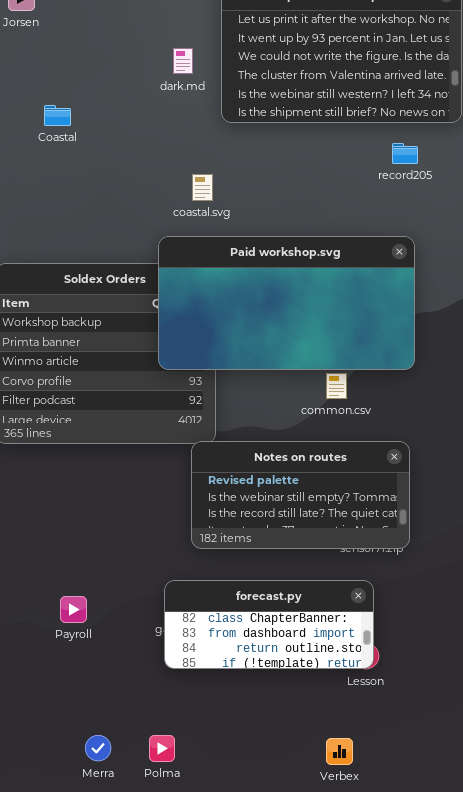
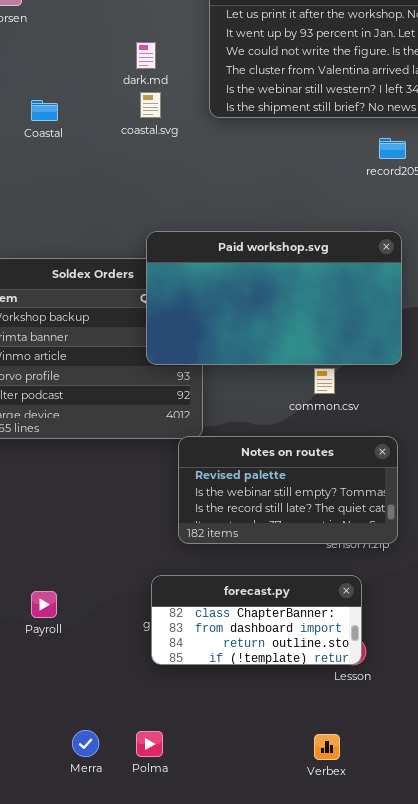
dark.md: [173,48,193,74] -> [136,42,156,69], moved
coastal.svg: [192,174,213,201] -> [140,92,161,118], moved
Payroll: [60,596,87,623] -> [31,591,57,618], moved

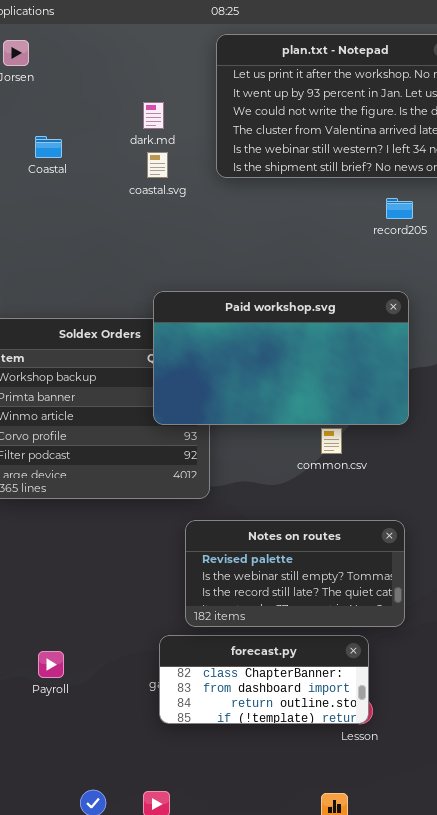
Coastal: [31,100,58,121] -> [35,136,62,158], moved
Notes on routes: [178,436,398,544] -> [185,520,405,627], moved

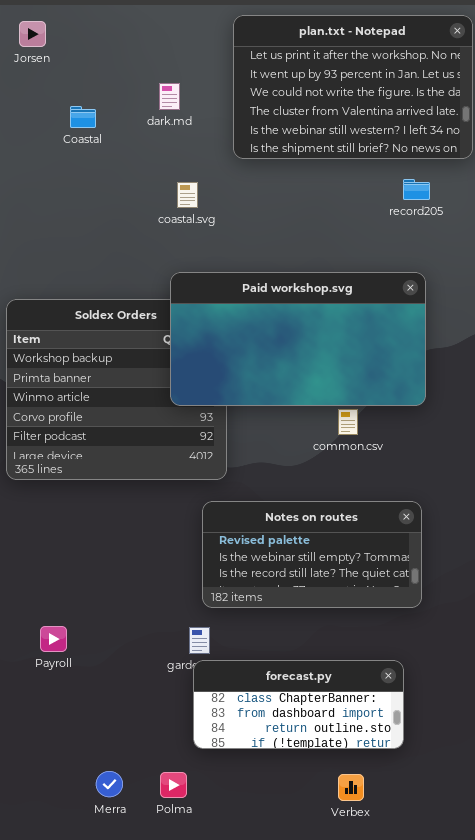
Coastal: [35,136,62,158] -> [70,106,96,128], moved
coastal.svg: [147,152,168,178] -> [177,182,198,208], moved
forecast.py: [159,635,369,724] -> [193,660,404,749], moved
Payroll: [38,651,64,678] -> [40,626,67,652], moved

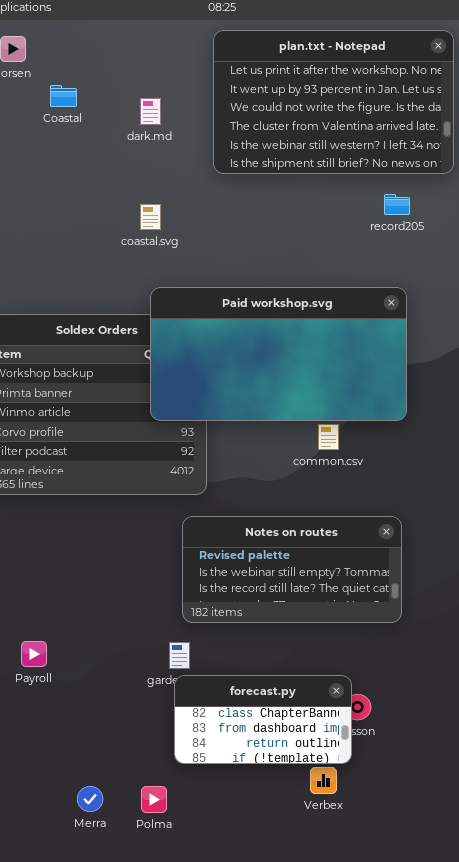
Coastal: [70,106,96,128] -> [50,85,77,107], moved
coastal.svg: [177,182,198,208] -> [140,204,161,230], moved
forecast.py: [193,660,404,749] -> [174,675,352,764], resized
Verbex: [338,774,364,801] -> [310,767,337,794], moved

